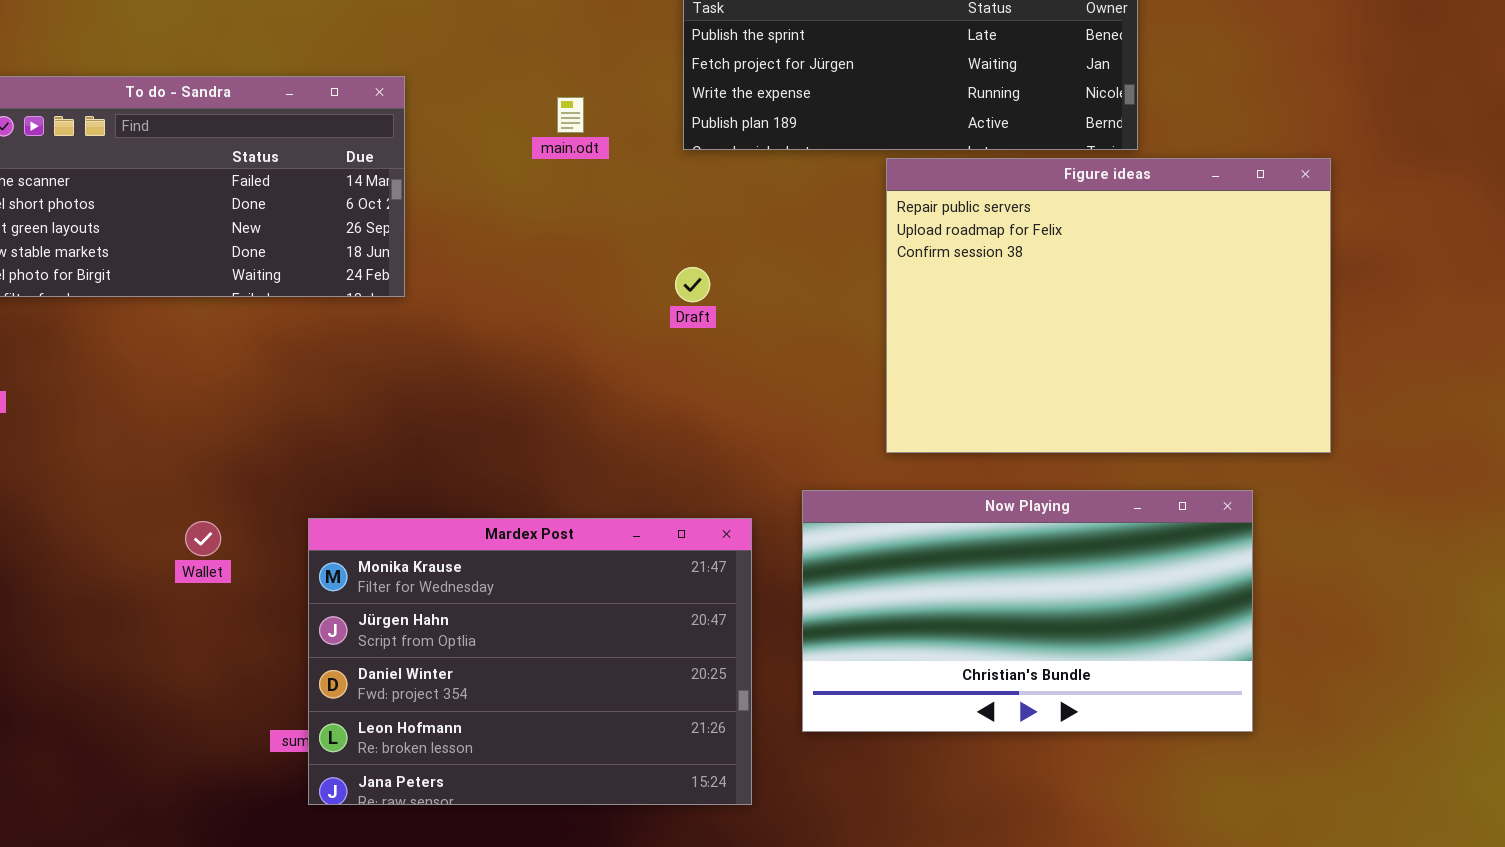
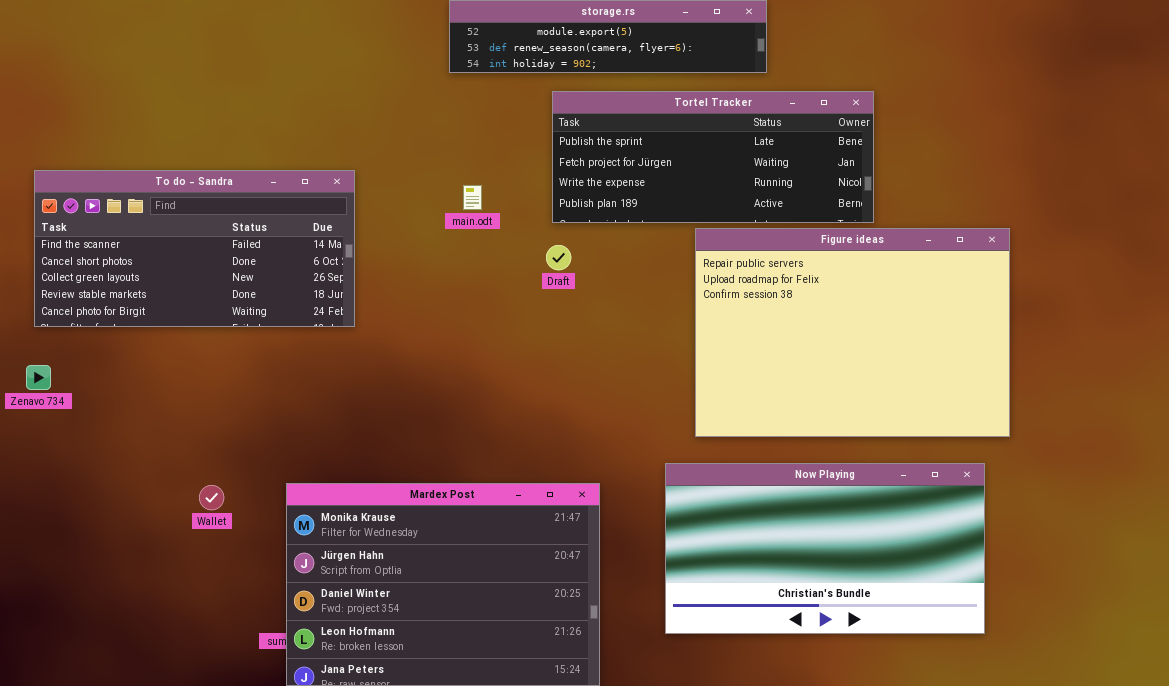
Draft: [675,267,710,302] -> [546,245,571,270], moved
Now Playing: [802,490,1253,732] -> [665,463,985,634], moved

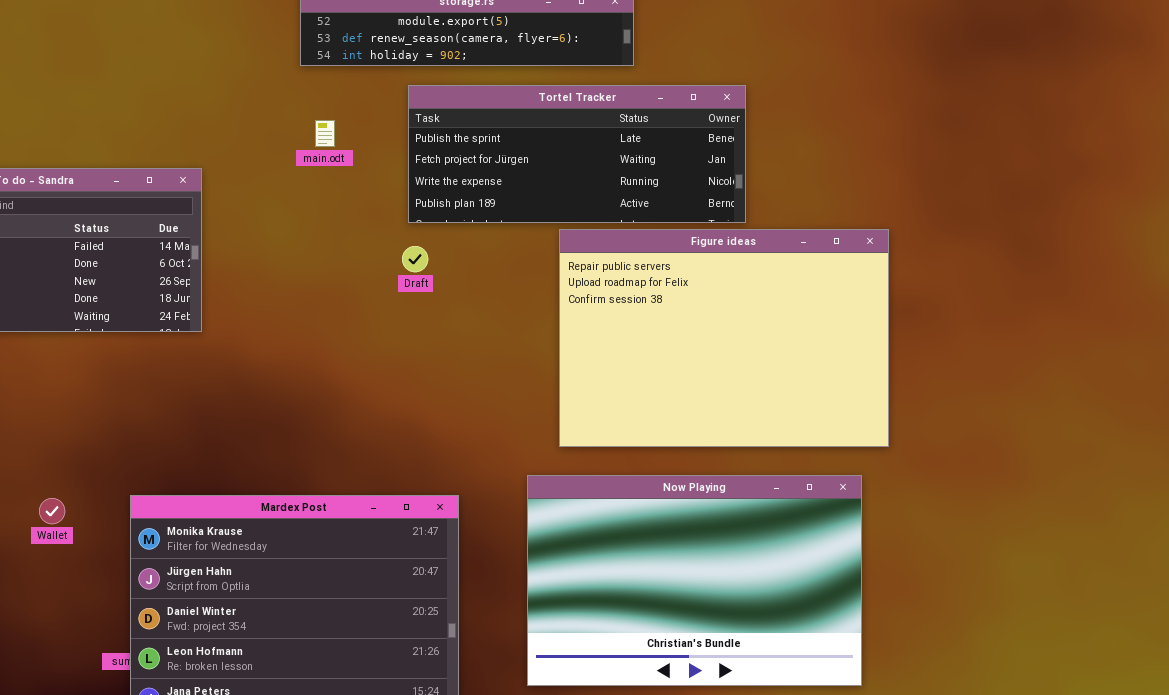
main.odt: [463,185,482,210] -> [315,120,335,147], moved
Now Playing: [665,463,985,634] -> [527,475,862,686], resized

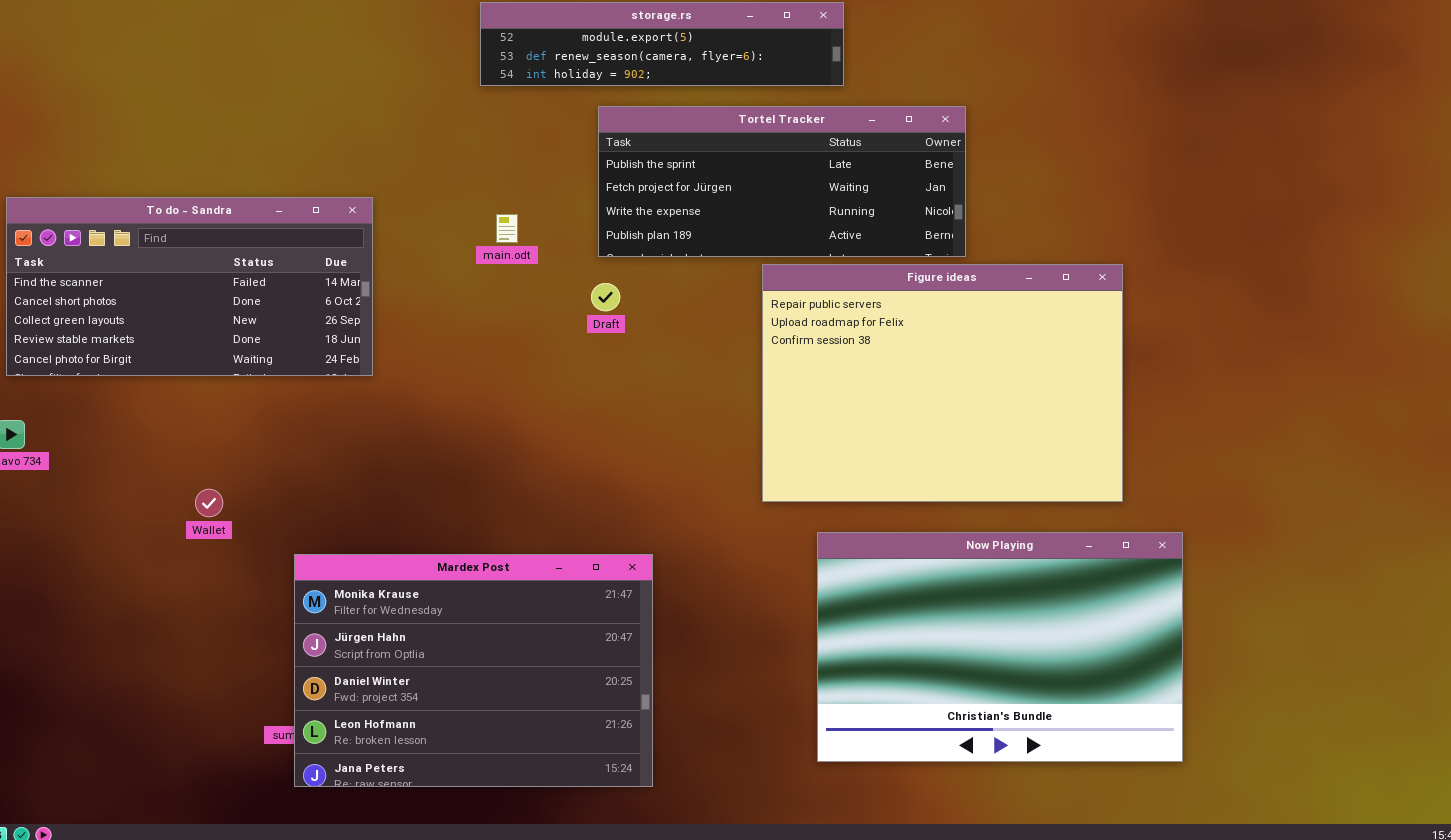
main.odt: [315,120,335,147] -> [496,214,518,243], moved
Now Playing: [527,475,862,686] -> [817,532,1183,762], moved
Wallet: [39,498,65,524] -> [195,489,223,517], moved

